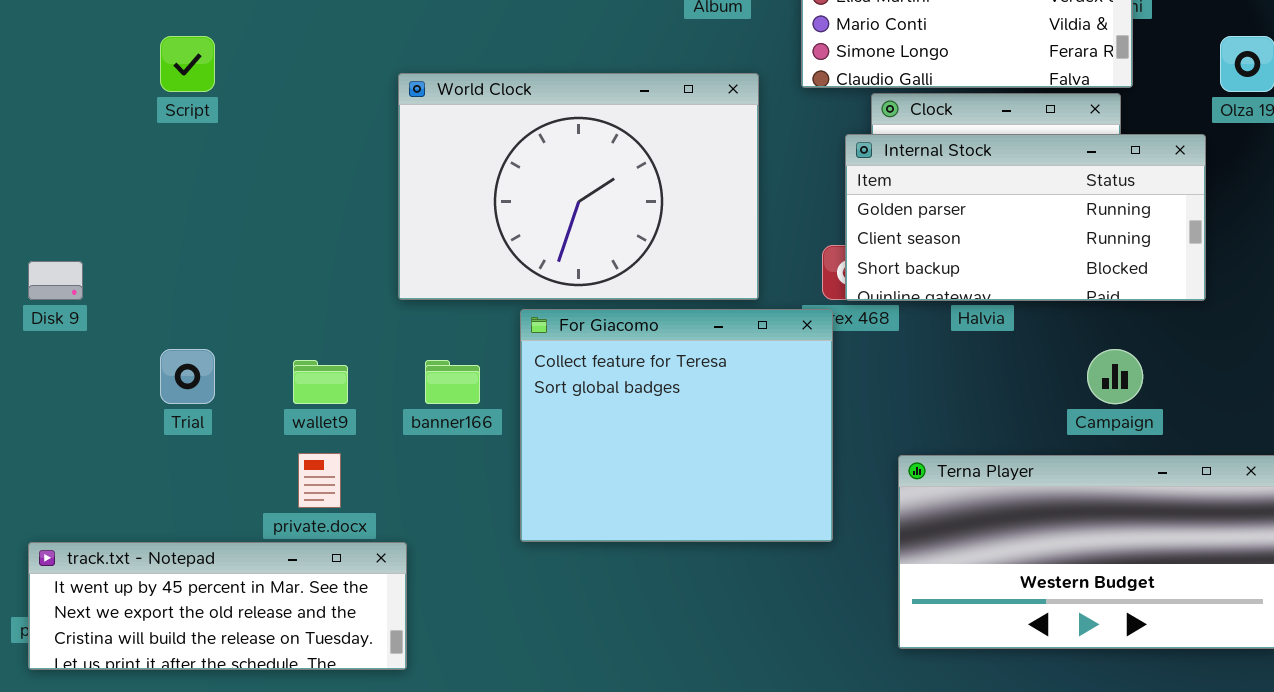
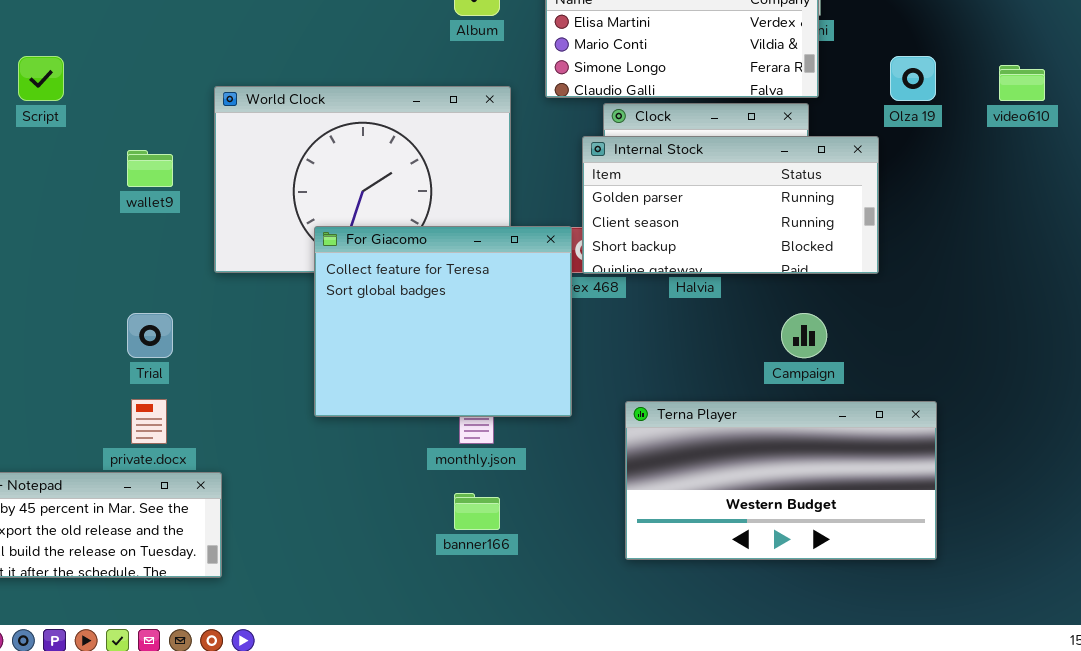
For Giacomo: [520,309,833,542] -> [314,226,572,417], moved
Trial: [160,349,215,404] -> [127,313,173,358], moved
wallet9: [293,360,348,404] -> [127,150,173,187], moved
banner166: [425,360,480,404] -> [454,493,500,530], moved

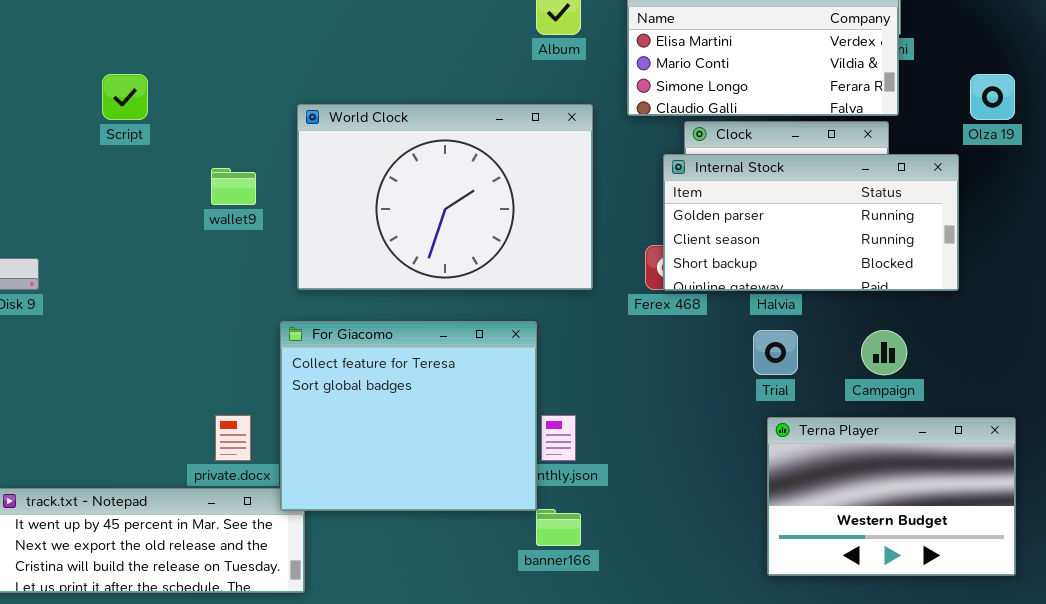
For Giacomo: [314,226,572,417] -> [280,321,537,511], moved
Trial: [127,313,173,358] -> [753,330,798,375], moved
Terna Player: [625,401,937,560] -> [767,417,1016,576], resized

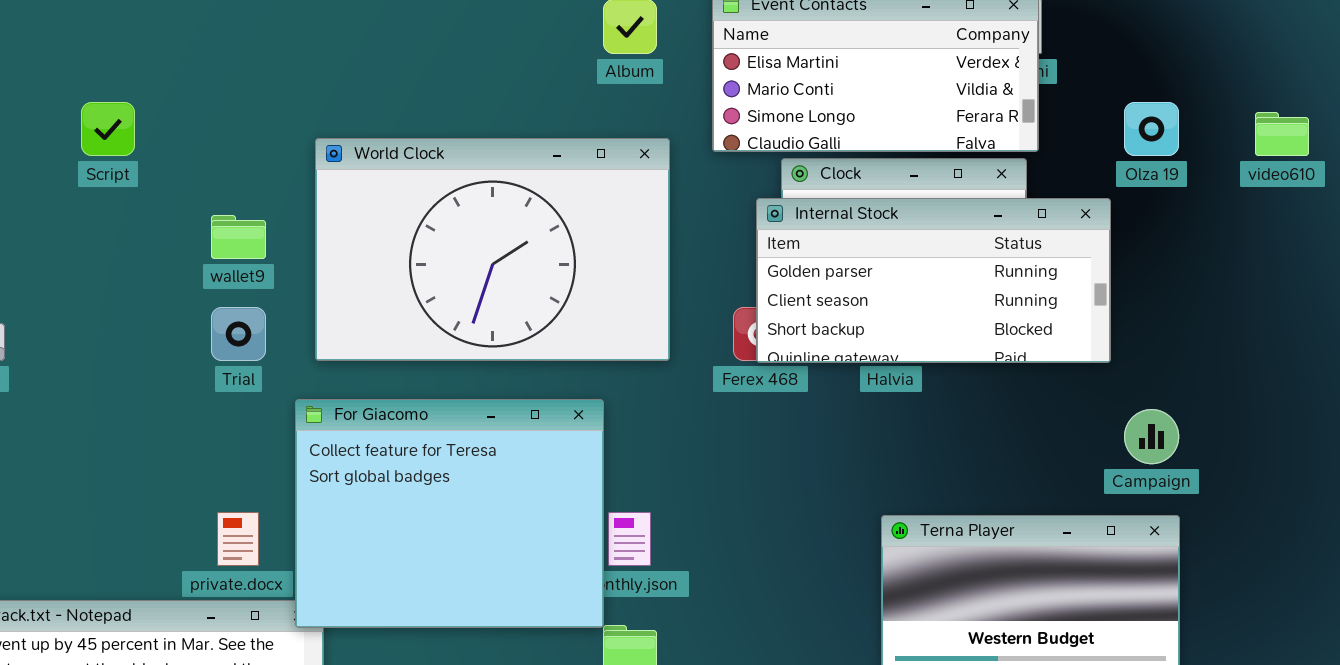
Trial: [753,330,798,375] -> [211,307,266,361], moved
Campaign: [861,330,907,375] -> [1124,409,1179,464], moved

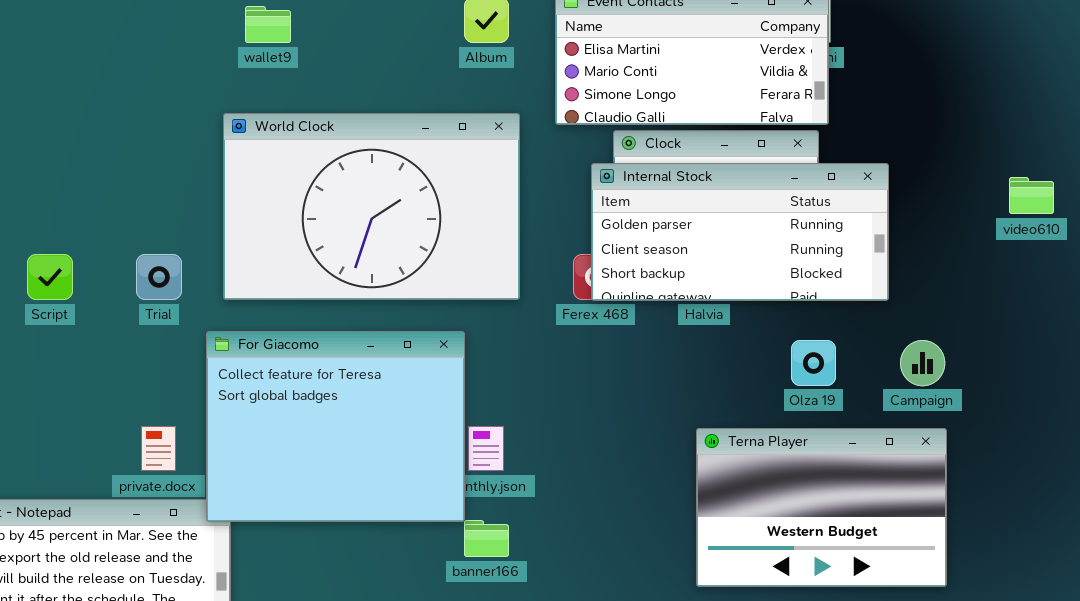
Script: [81,102,135,156] -> [27,254,73,300], moved
Olza 19: [1124,102,1179,156] -> [791,340,836,386], moved
video610: [1255,112,1309,156] -> [1009,177,1054,214], moved
wallet9: [211,215,266,259] -> [245,6,291,43], moved

